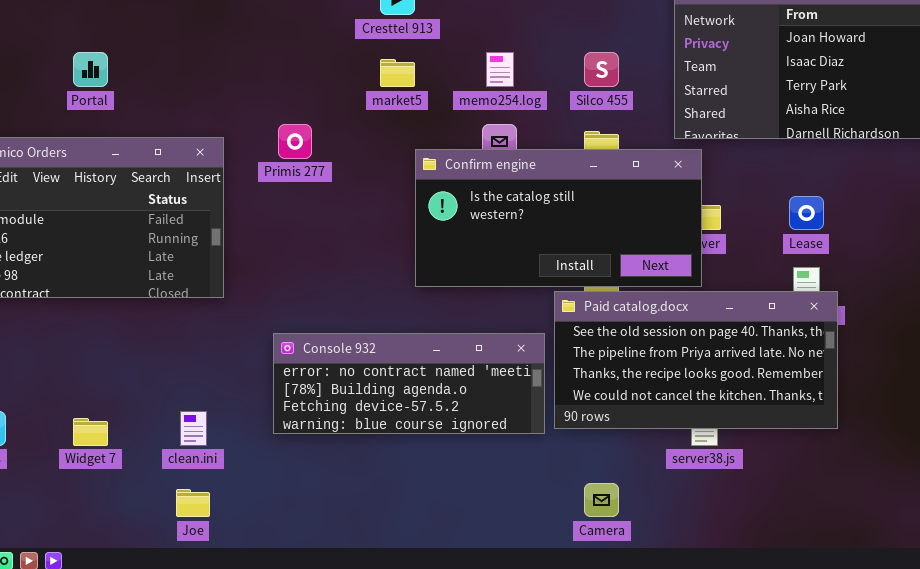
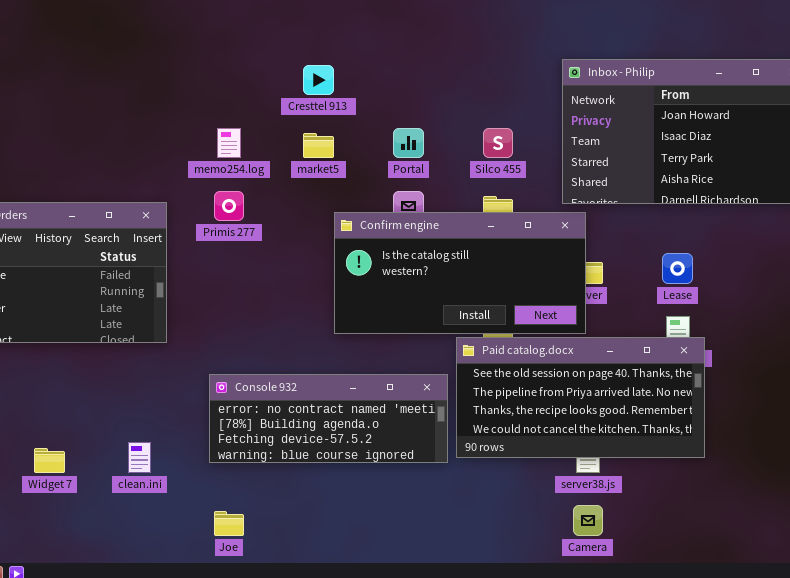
Portal: [73,52,108,87] -> [393,128,424,158], moved
memo254.log: [486,52,514,87] -> [217,128,241,158], moved
Camera: [584,483,619,517] -> [573,505,603,536], moved
Joe: [176,489,210,517] -> [214,511,244,536], moved

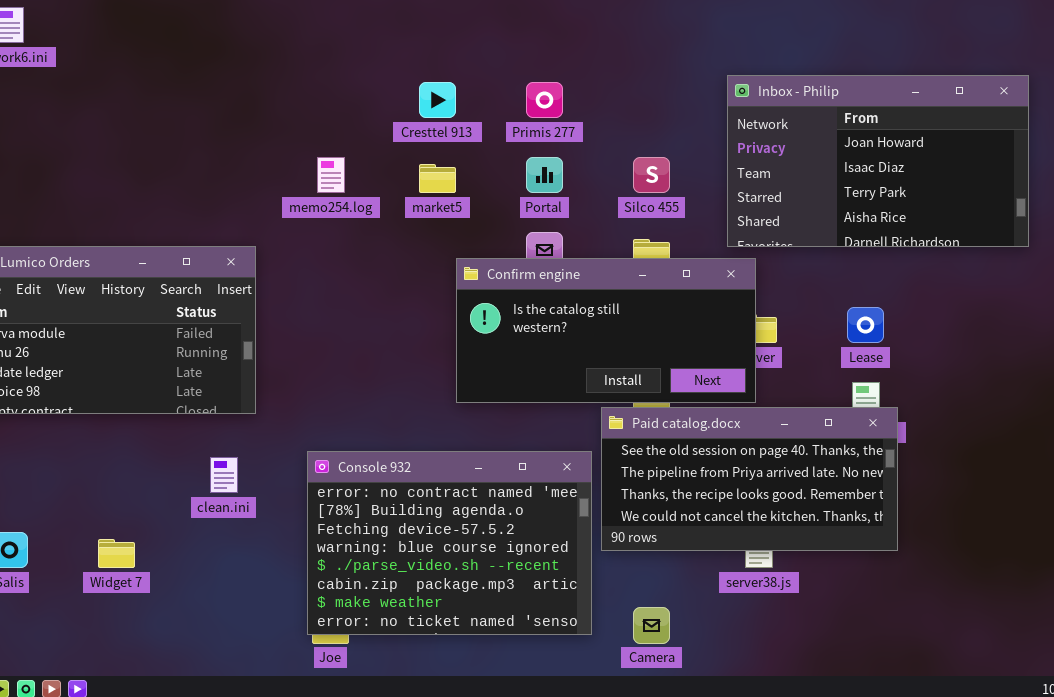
Primis 277: [214,191,244,221] -> [526,82,563,118], moved
Console 932: [209,374,448,463] -> [307,451,592,635], resized
clean.ini: [128,442,151,473] -> [210,457,238,493], moved
Camera: [573,505,603,536] -> [633,607,670,644], moved

